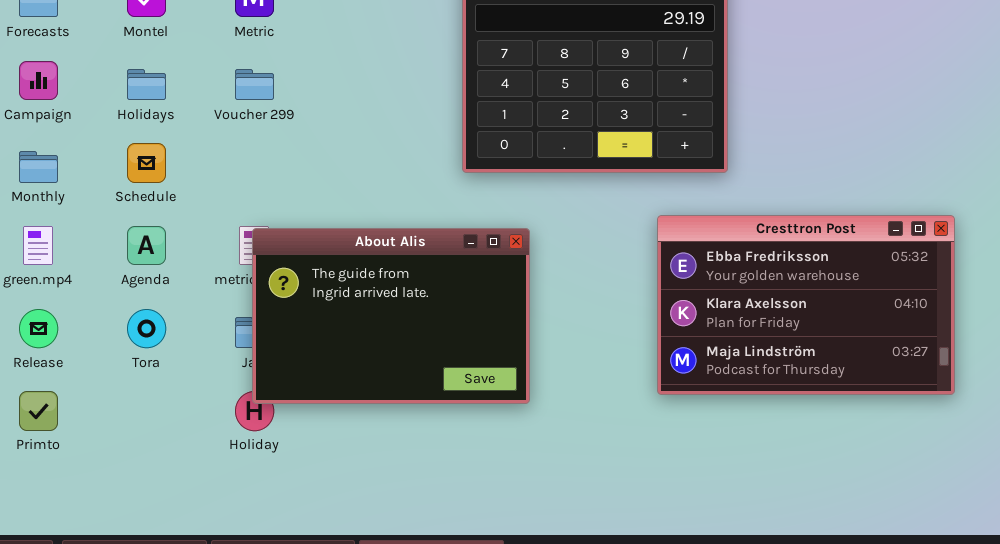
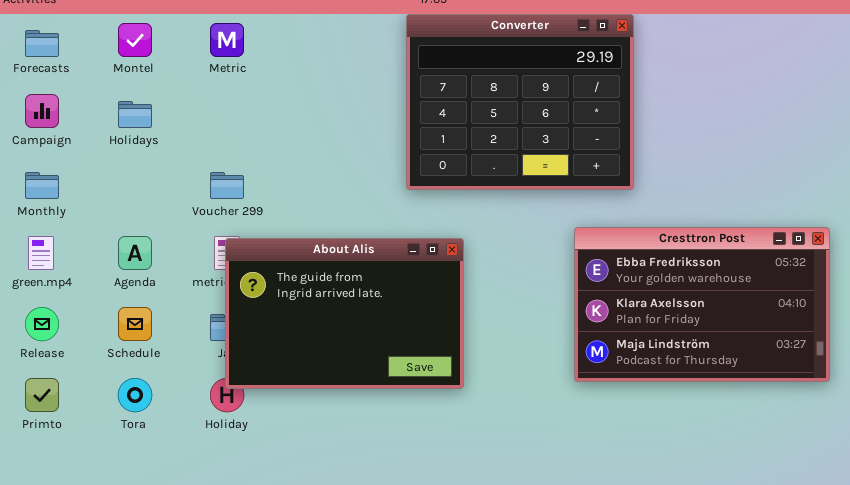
Voucher 299: [235,69,274,100] -> [210,172,244,199], moved
Schedule: [127,143,166,183] -> [118,307,152,341], moved
Tora: [127,309,166,348] -> [118,378,152,412], moved

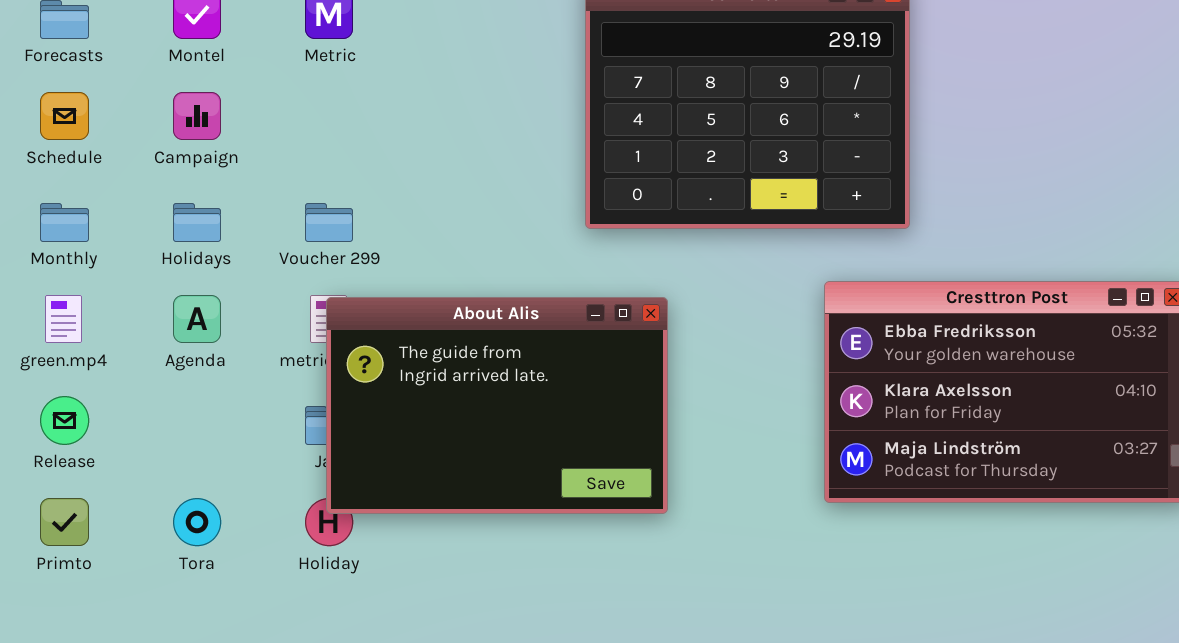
Campaign: [25,94,59,128] -> [173,92,221,140], moved
Holidays: [118,101,152,128] -> [173,203,221,242], moved
Schedule: [118,307,152,341] -> [40,92,89,140], moved

